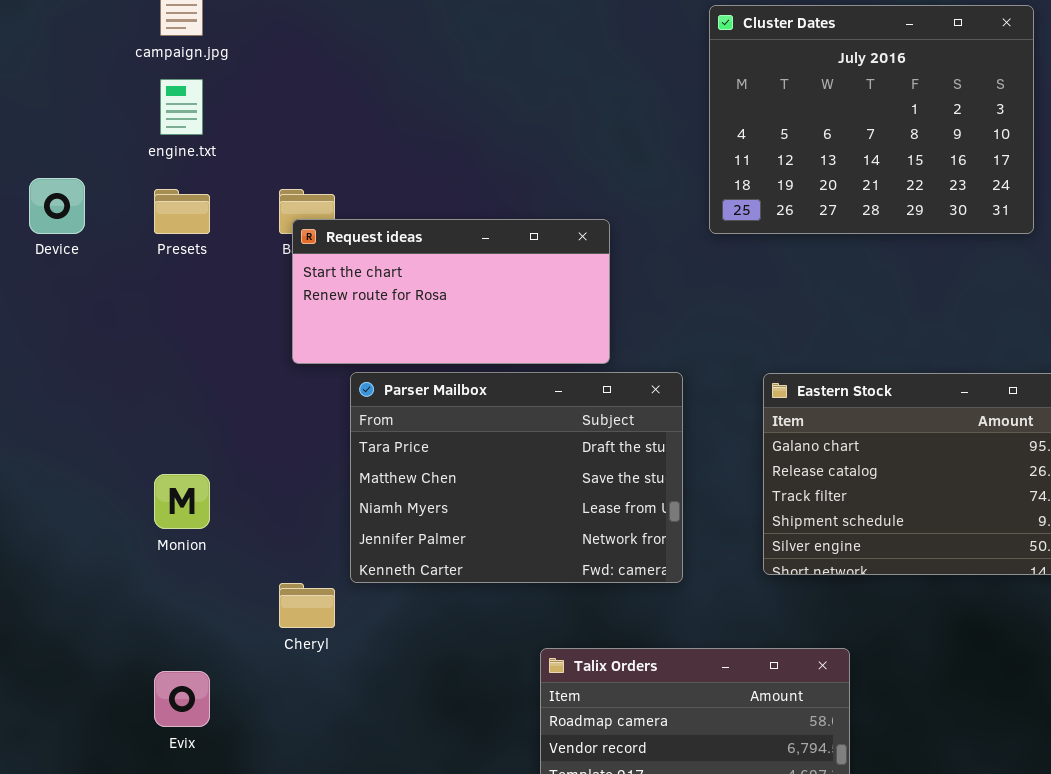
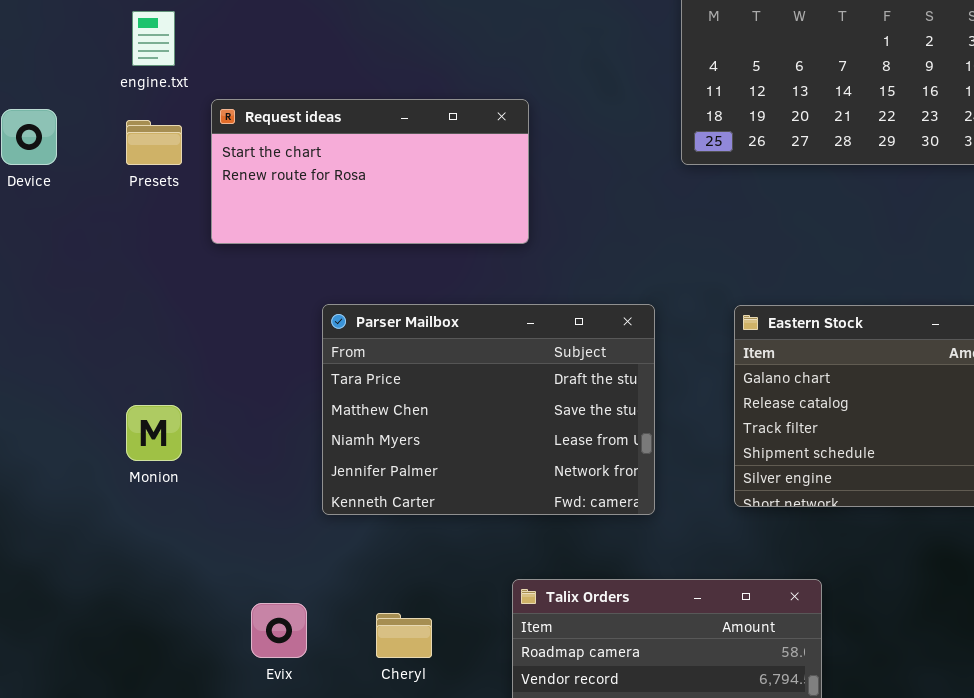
Request ideas: [292,219,610,364] -> [211,99,529,244], moved
Cheryl: [279,583,335,628] -> [376,613,432,658], moved
Evix: [154,671,210,727] -> [251,603,307,658], moved

